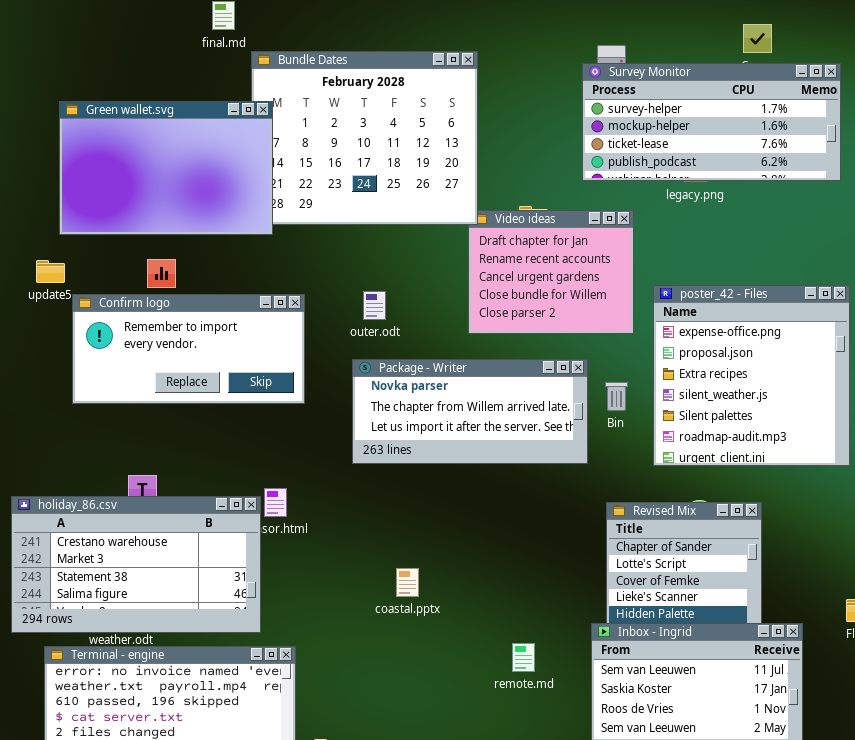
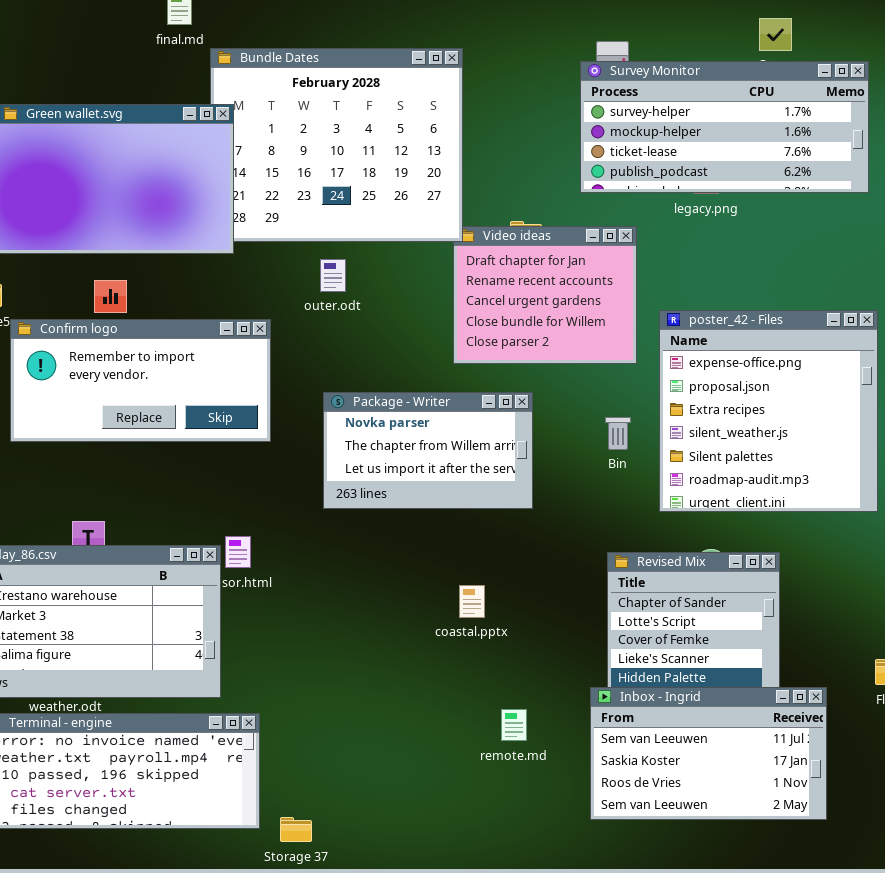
outer.odt: [363,291,386,320] -> [320,259,346,292], moved
Package - Writer: [352,359,588,464] -> [323,392,533,509], resized
coastal.pptx: [396,568,419,597] -> [459,585,485,618], moved

